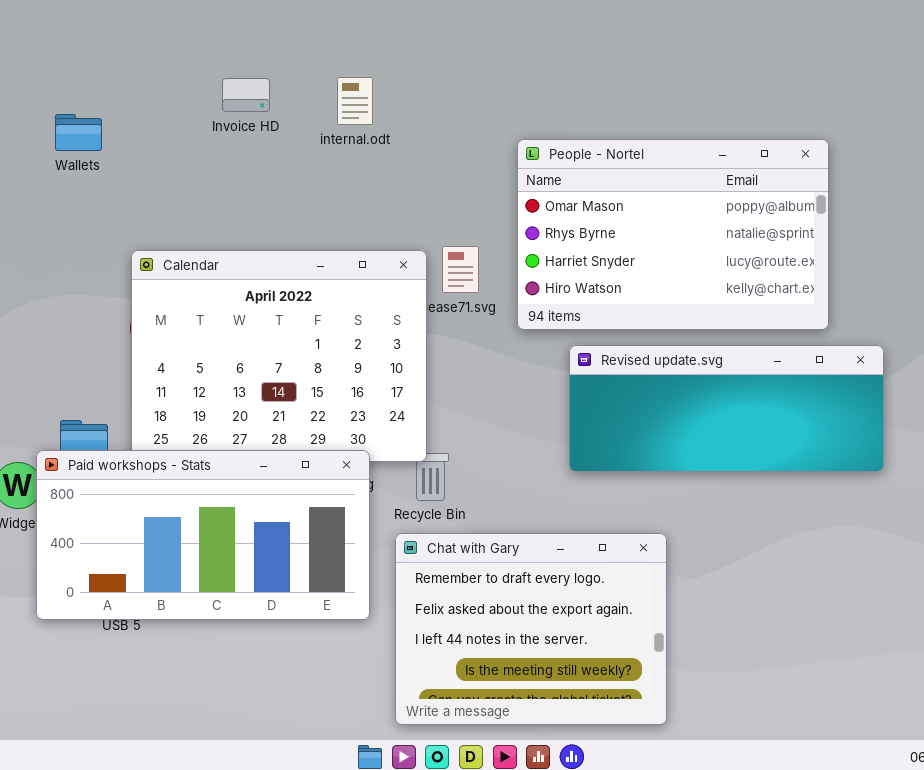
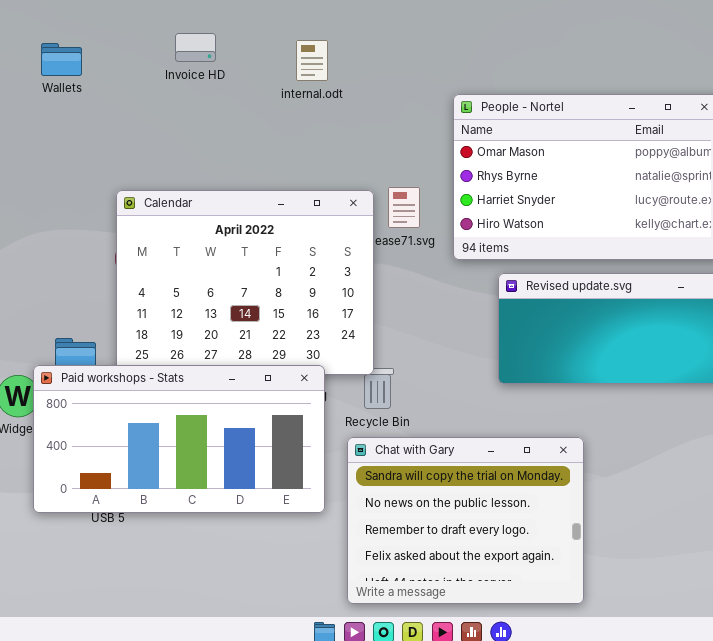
Invoice HD: [222,78,270,112] -> [175,33,216,62], moved
Wallets: [55,114,102,151] -> [41,43,82,76], moved
Chat with Gary: [395,533,667,725] -> [347,437,584,604], scrolled up 2 rows

